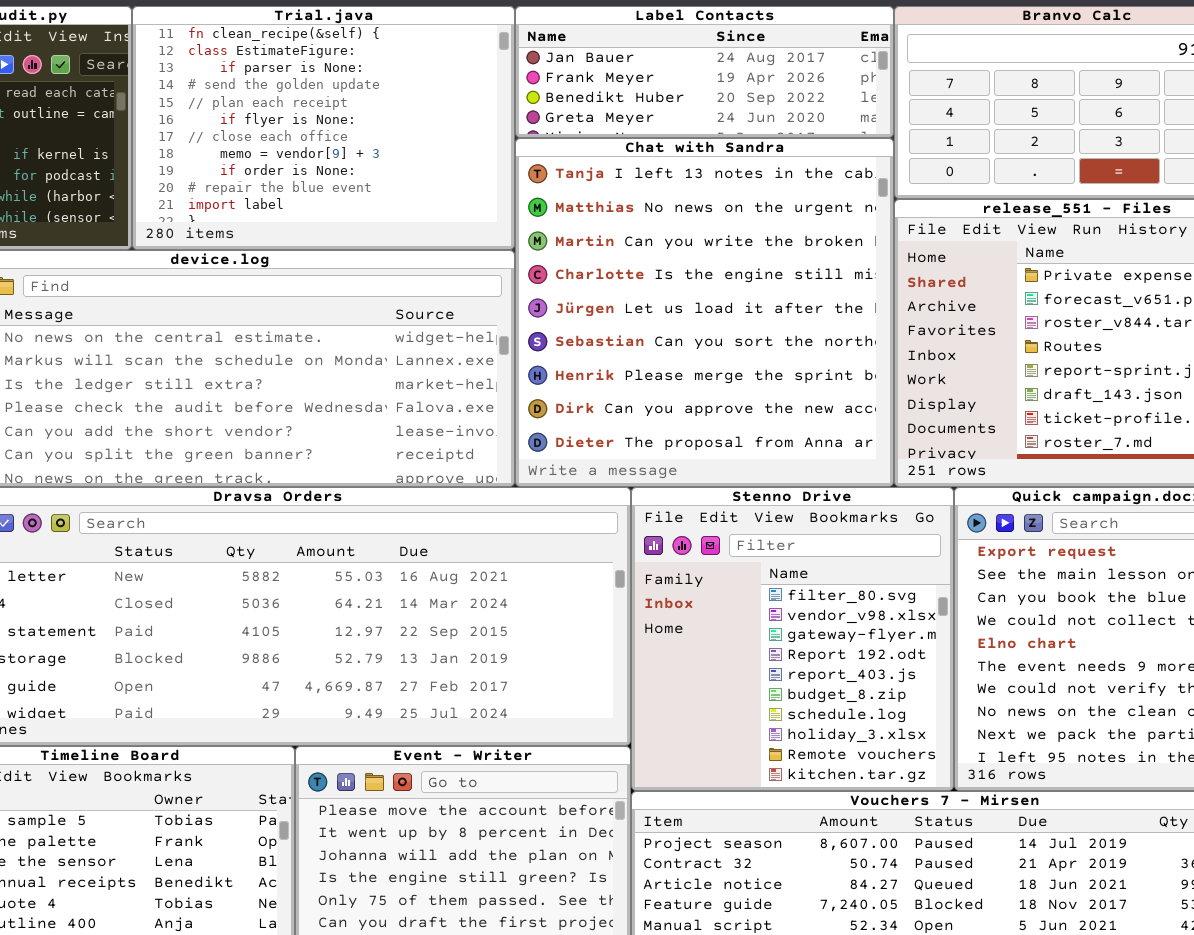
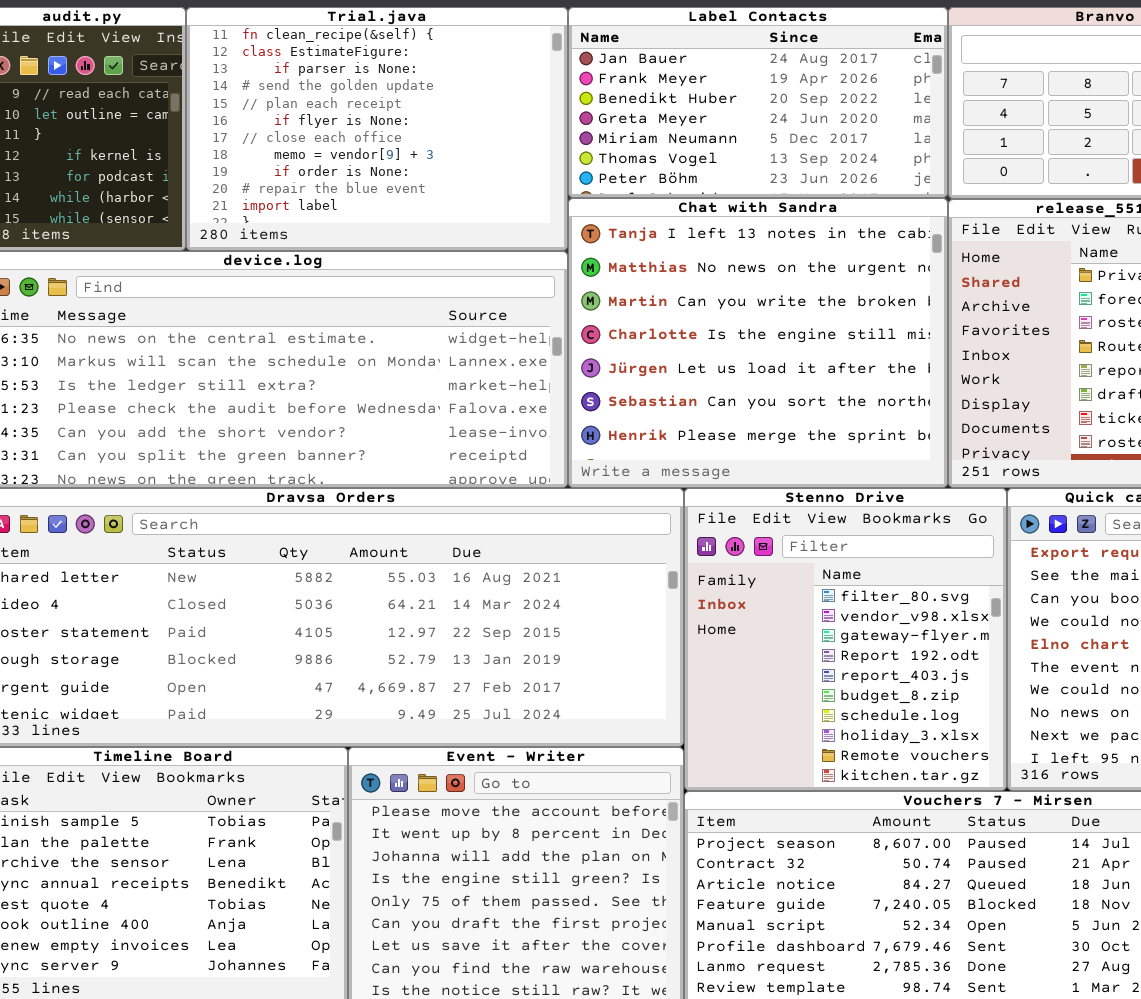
Label Contacts: [515,6,894,138] -> [568,7,948,198], resized
Chat with Sandra: [515,138,894,487] -> [568,198,948,488], resized

